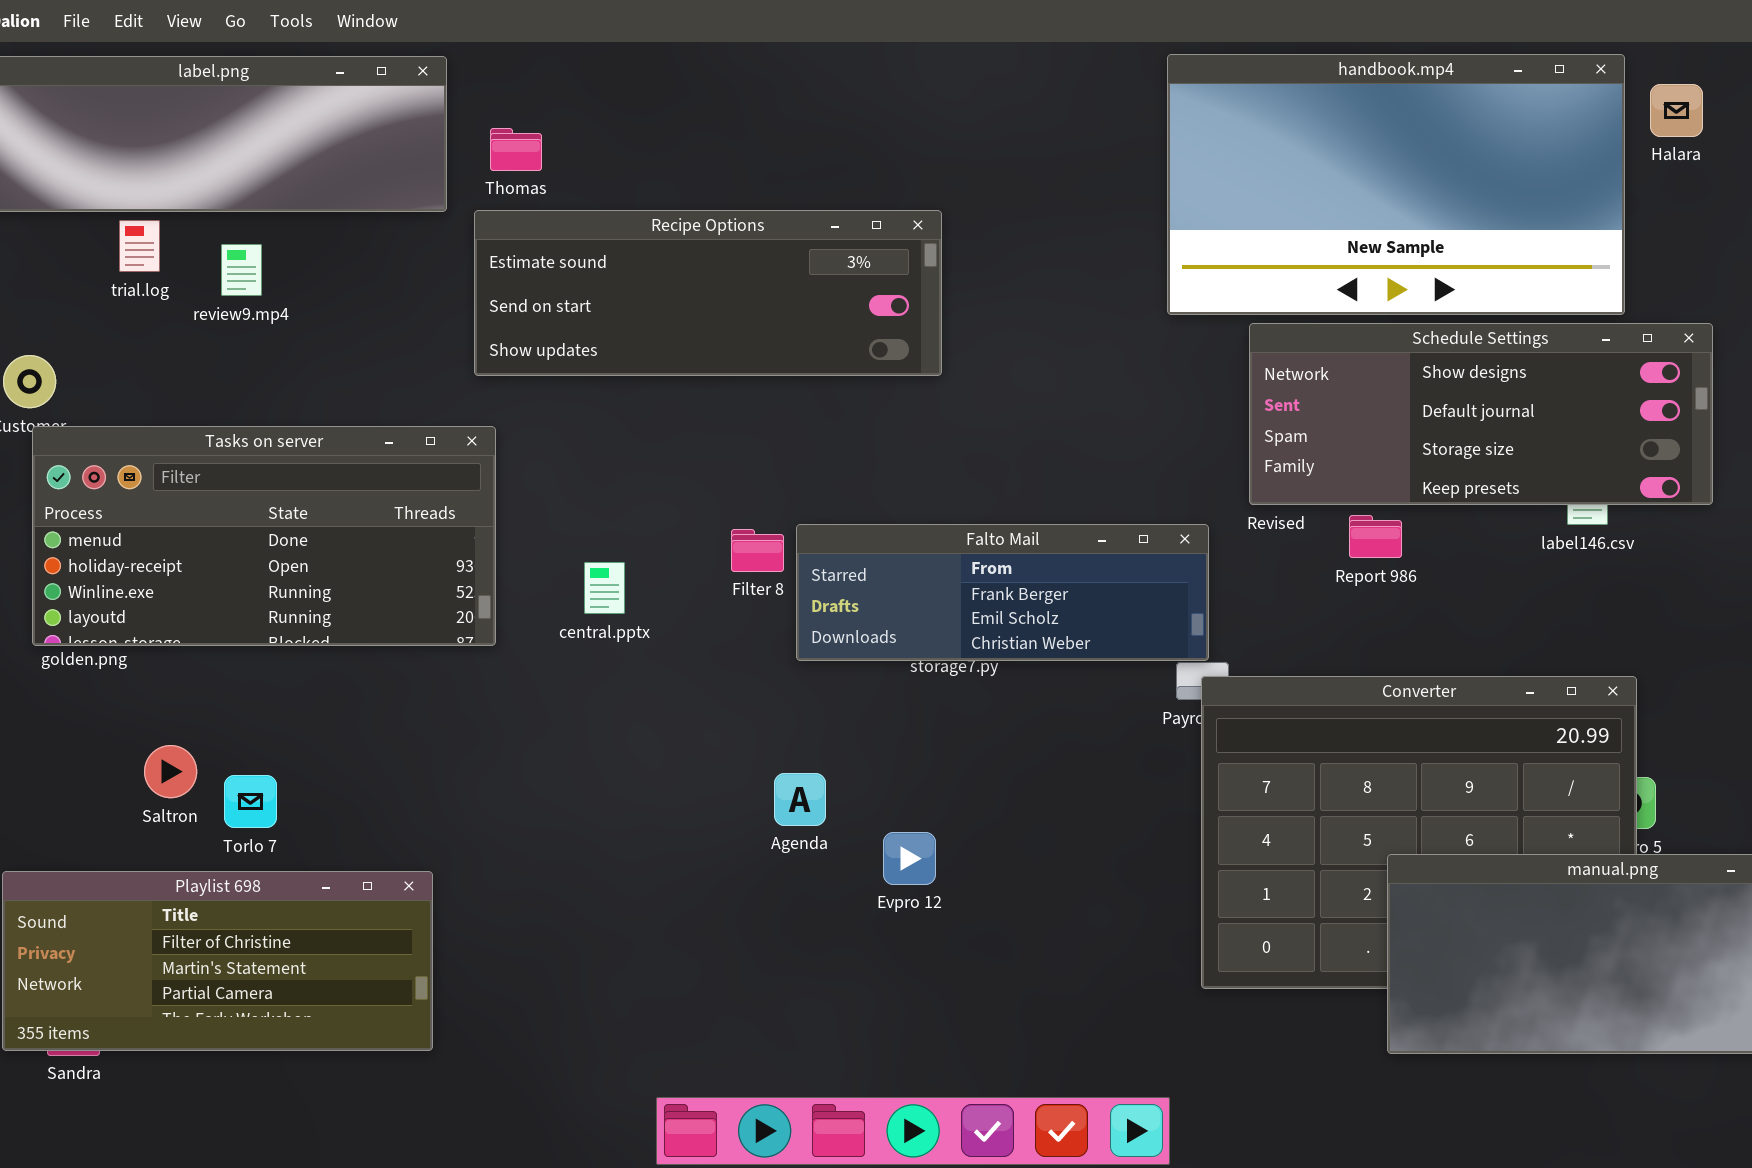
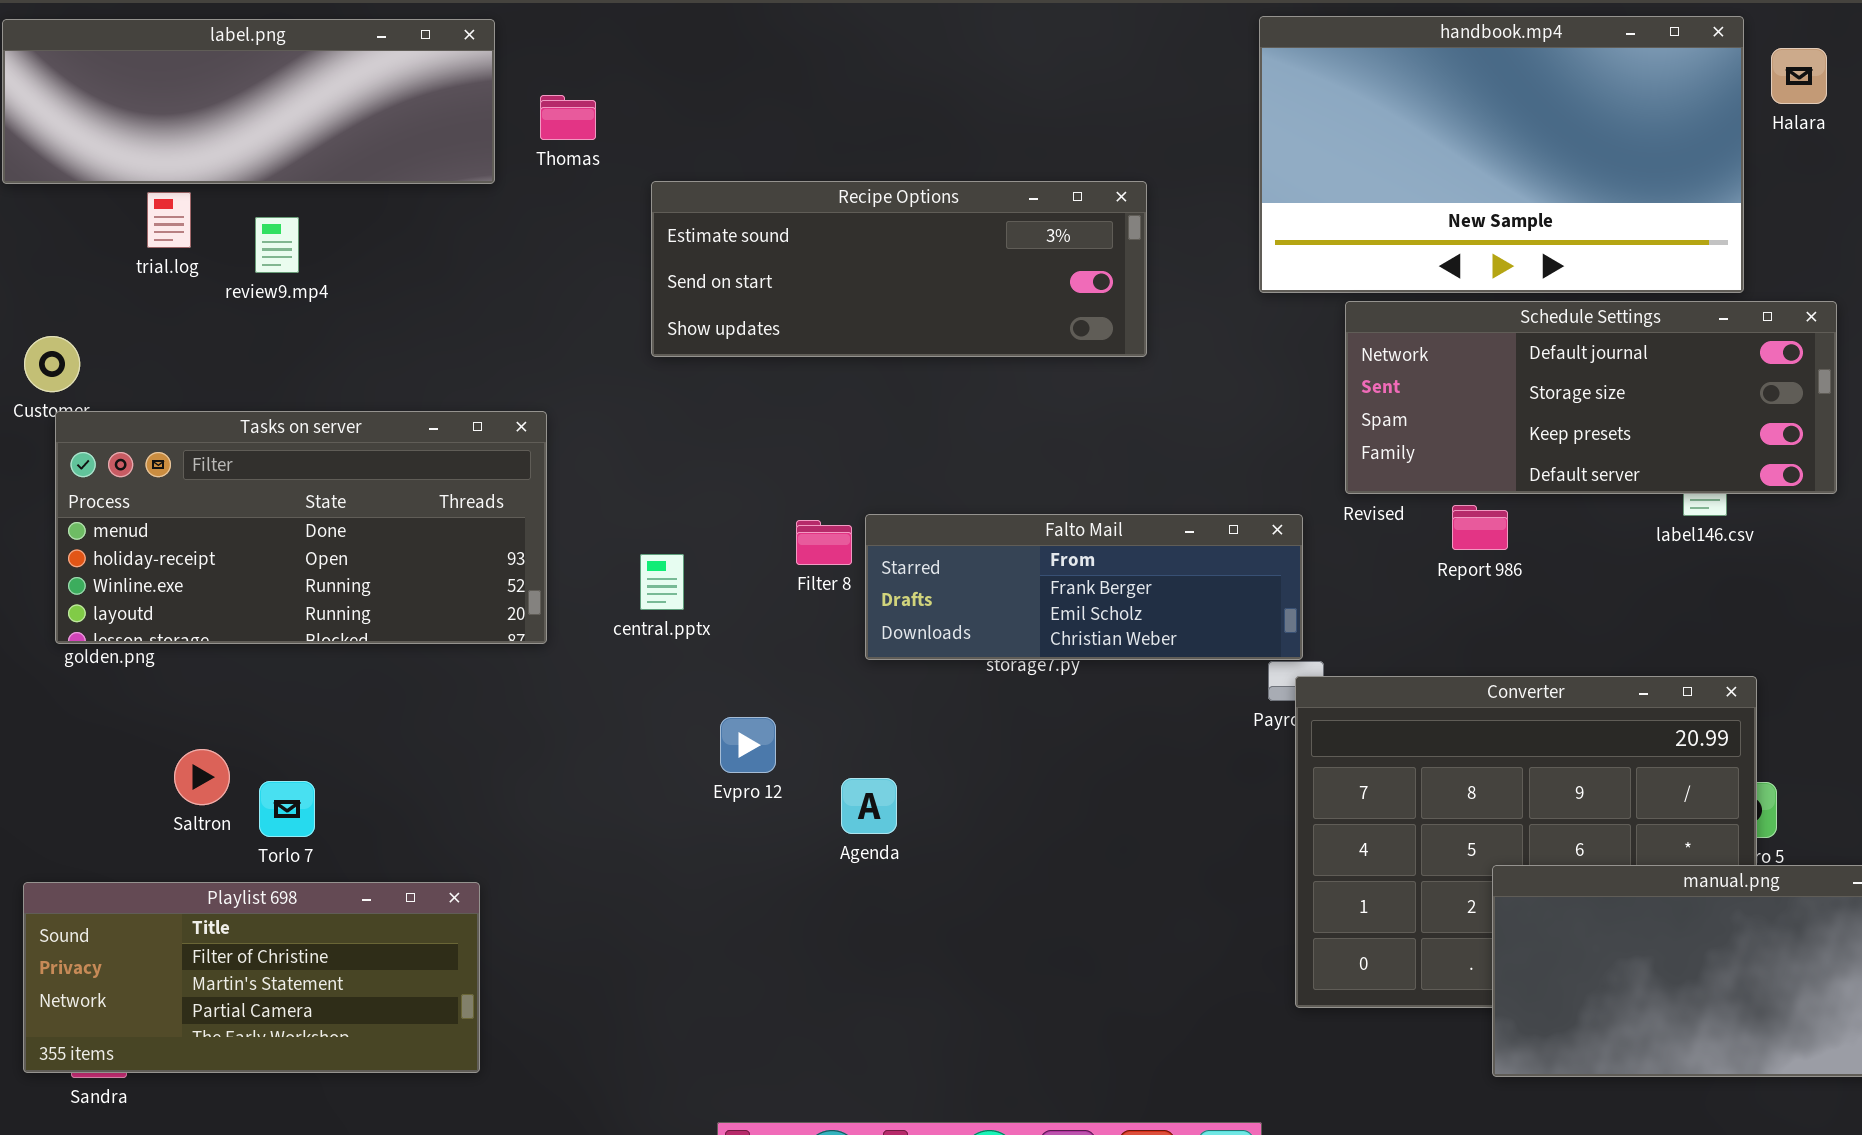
Recipe Options: [474,210,942,376] -> [651,181,1147,357], moved
Schedule Settings: [1249,323,1713,505] -> [1345,301,1837,494], scrolled down 1 row
Evpro 12: [883,832,936,885] -> [720,717,776,773], moved

